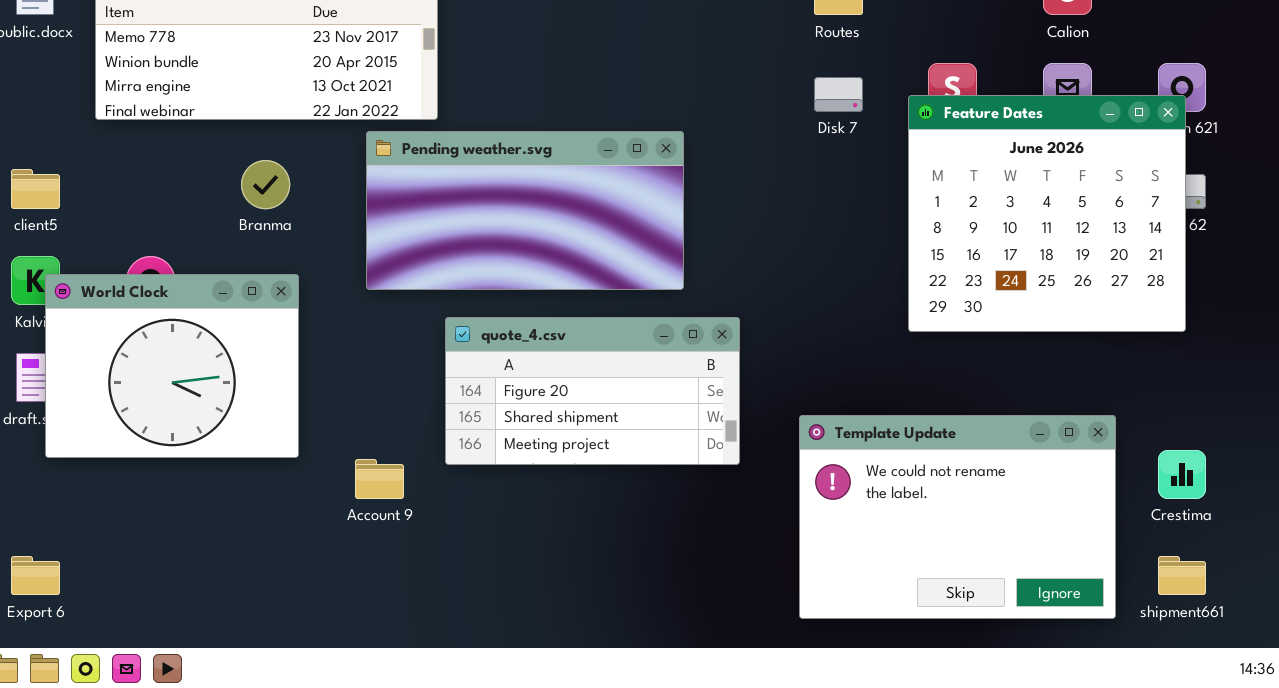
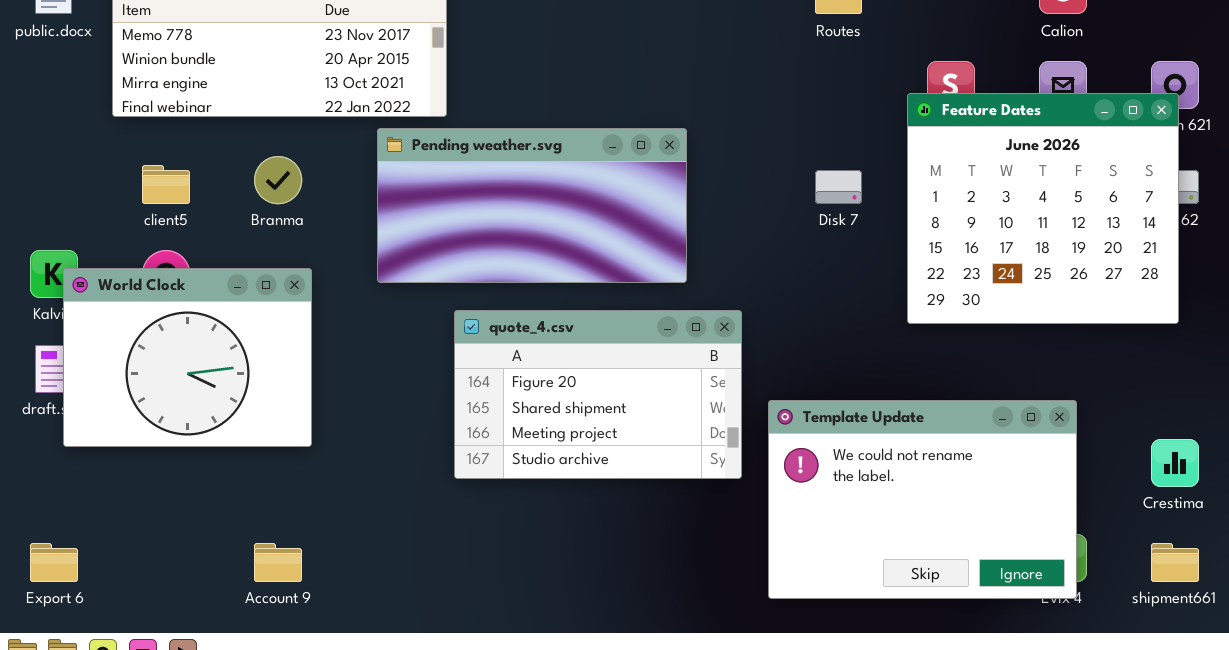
Disk 7: [814,77,863,112] -> [815,170,862,204], moved
client5: [11,169,60,209] -> [142,165,190,204], moved
quote_4.csv: [445,317,740,465] -> [454,310,742,479], resized
Template Update: [799,415,1116,619] -> [768,400,1077,599], moved
Account 9: [355,459,404,499] -> [254,543,302,582], moved

